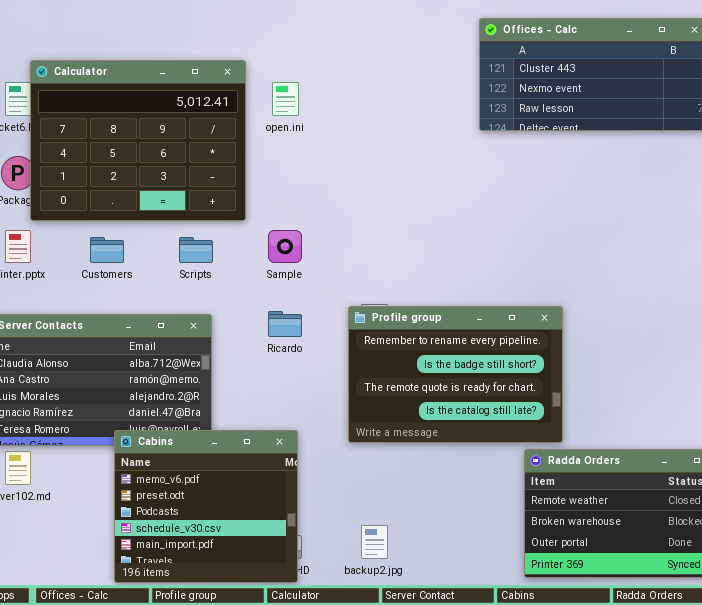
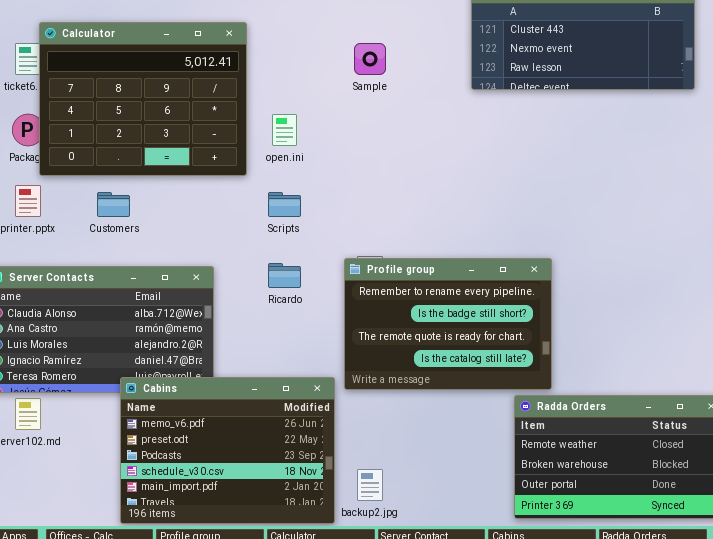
open.ini: [272,82,299,116] -> [272,114,297,146], moved
Sample: [268,230,302,263] -> [354,43,386,75], moved
Scripts: [179,237,213,263] -> [268,192,301,217], moved
Cabins: [114,430,298,583] -> [120,377,335,524], resized

